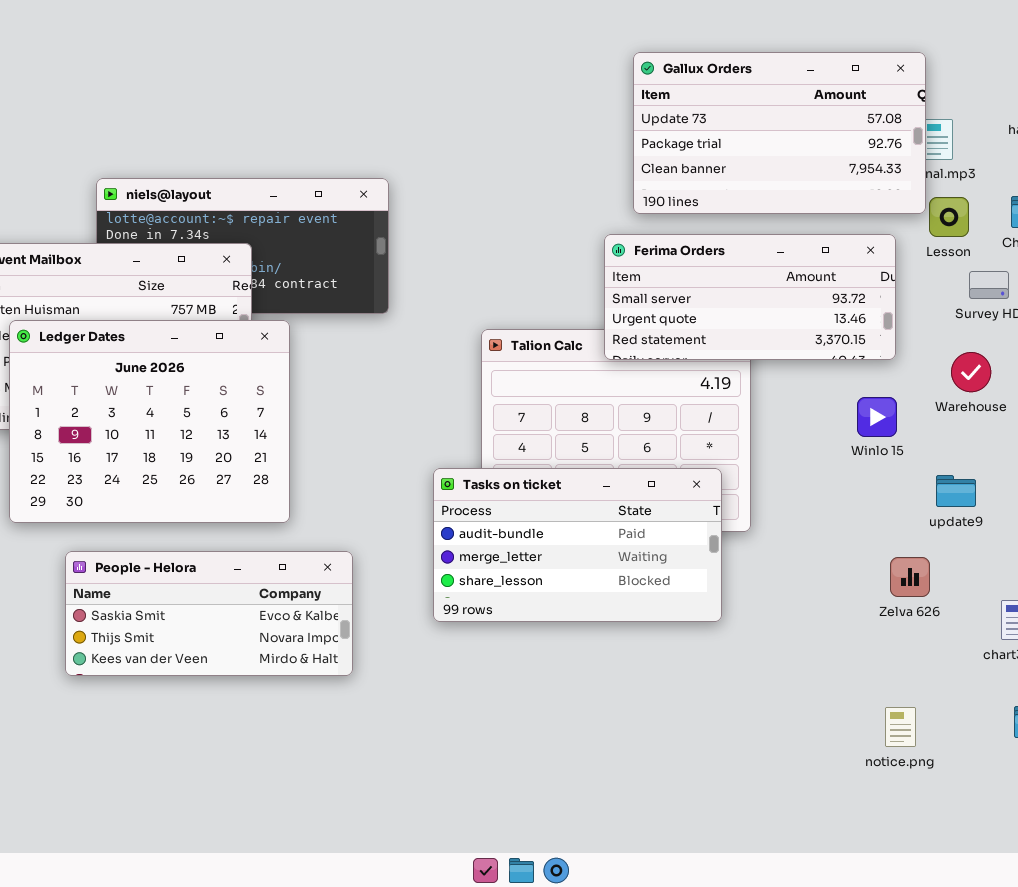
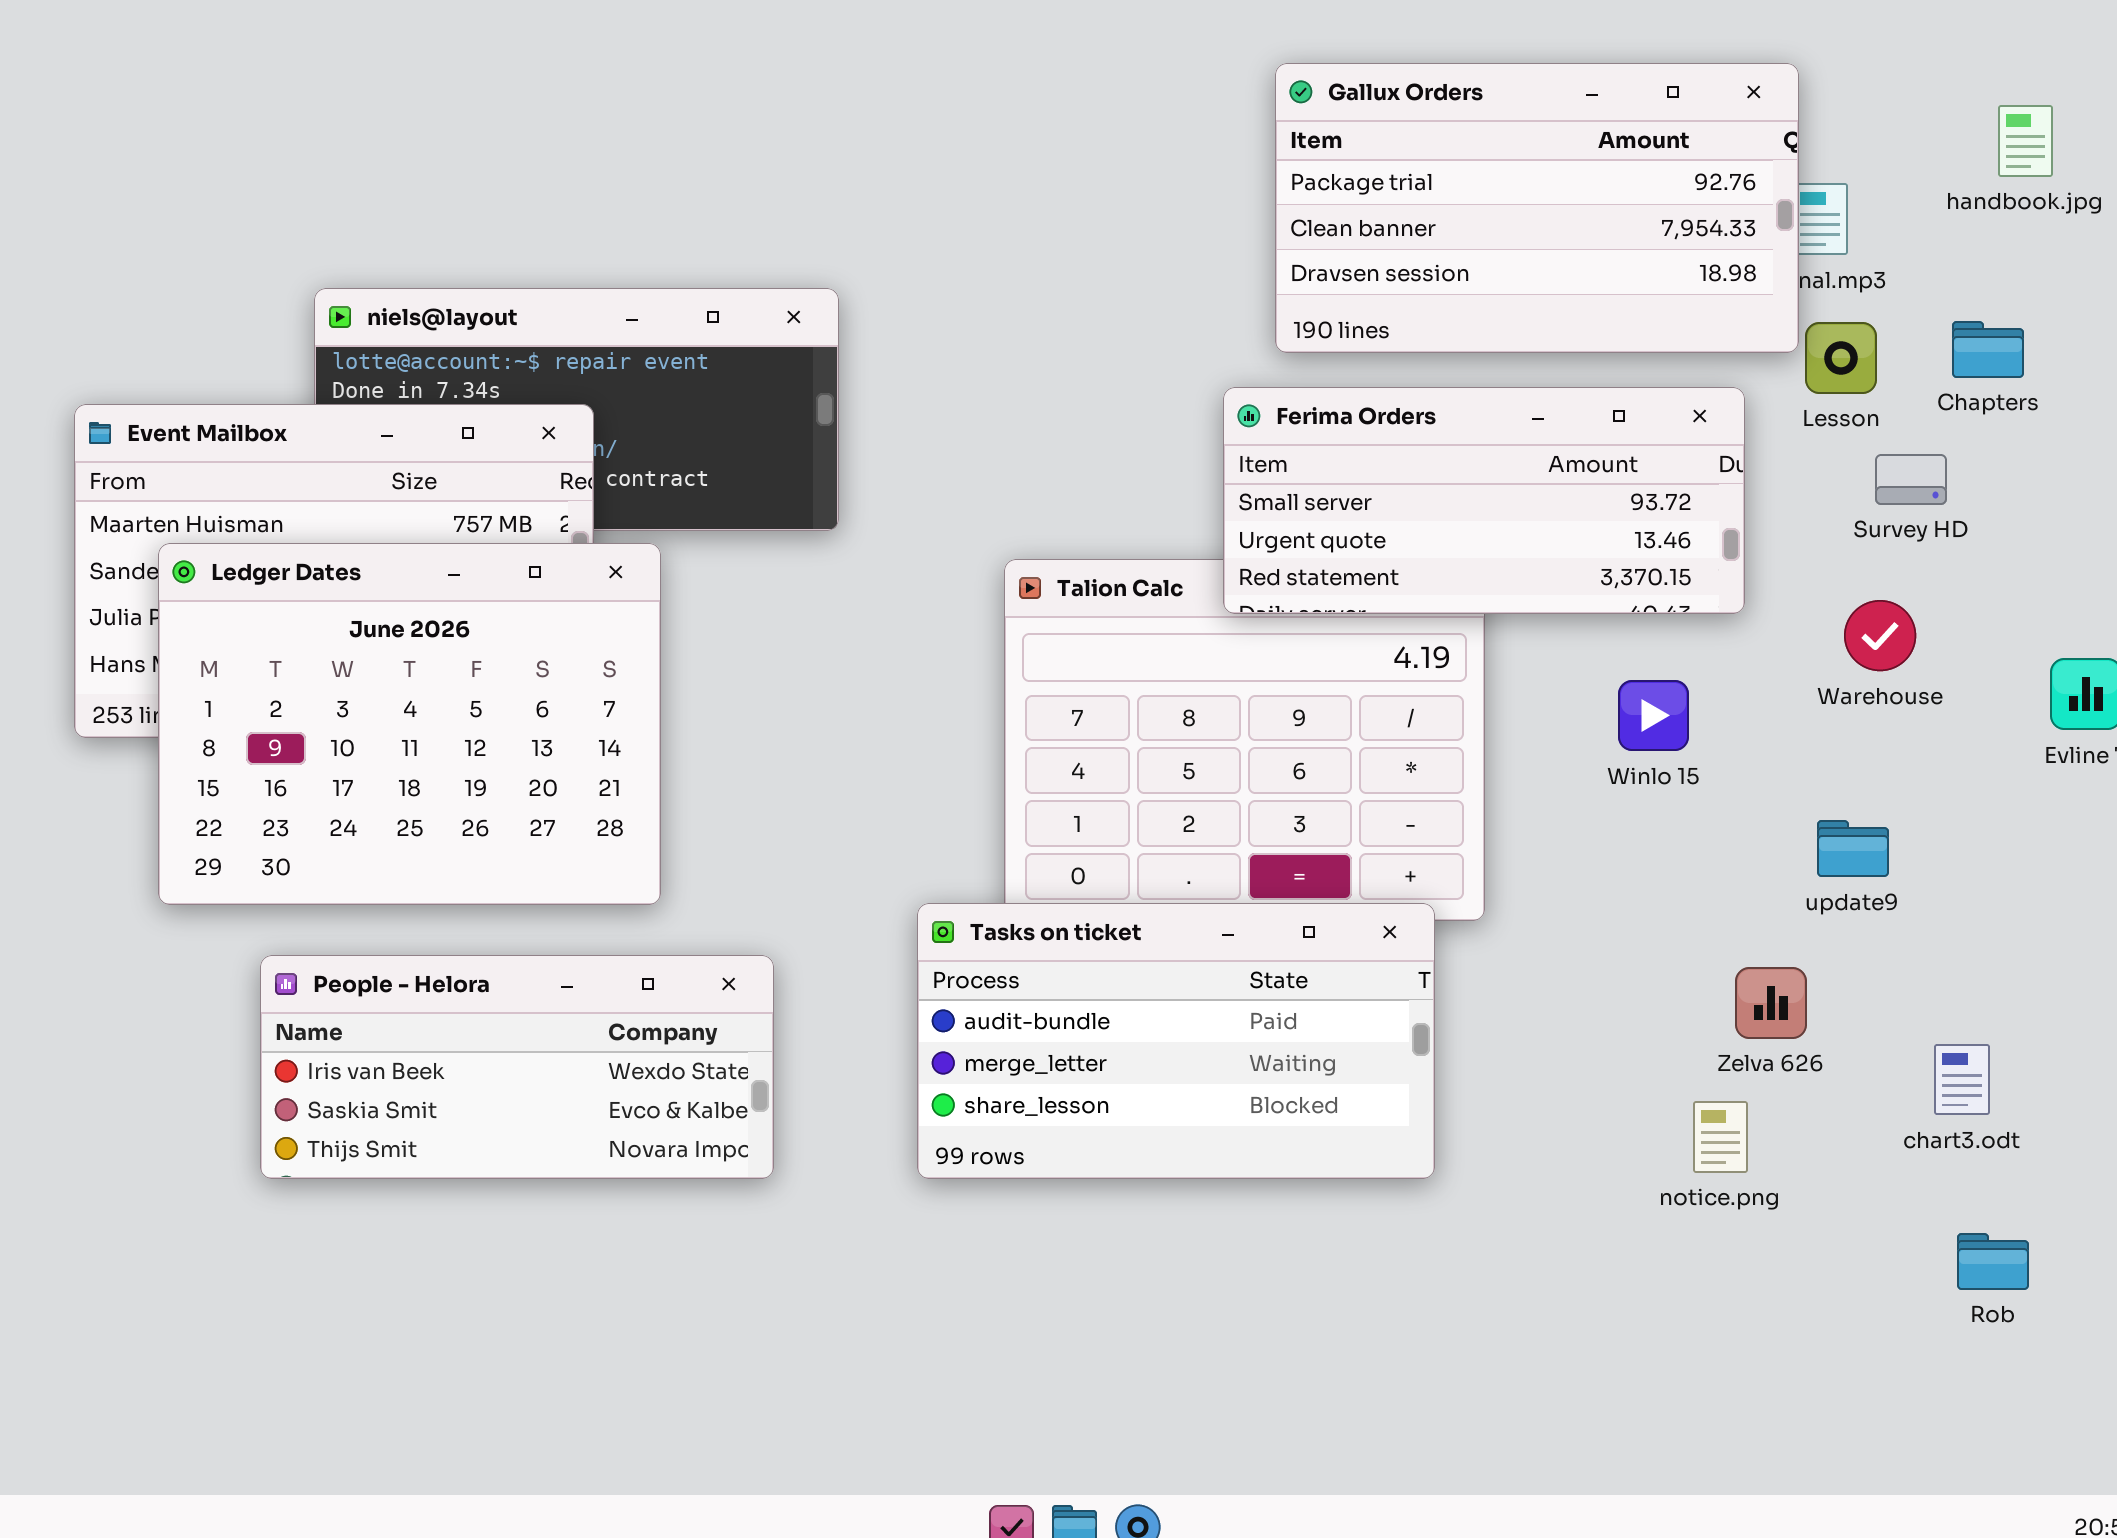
Gallux Orders: [633,52,926,214] -> [1275,63,1799,353], scrolled down 1 row
Winlo 15: [857,397,897,437] -> [1618,680,1689,751], moved
Tasks on ticket: [433,468,722,622] -> [917,903,1435,1179], moved
People - Helora: [65,551,353,676] -> [260,955,774,1179], scrolled up 1 row
notice.png: [885,707,916,747] -> [1693,1101,1748,1173], moved

